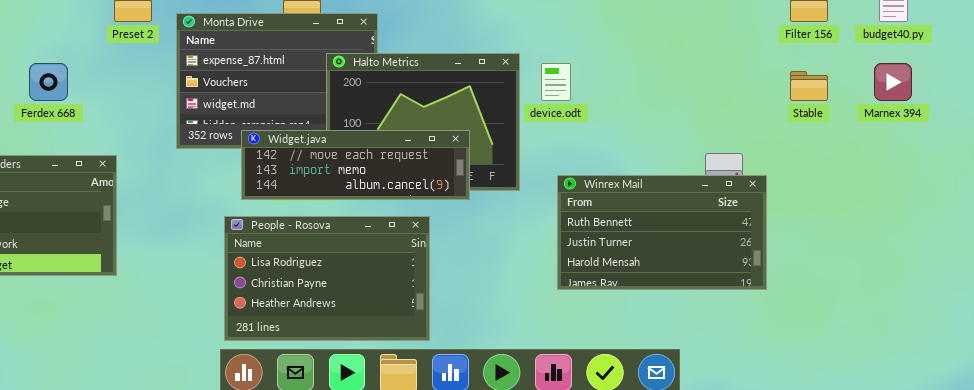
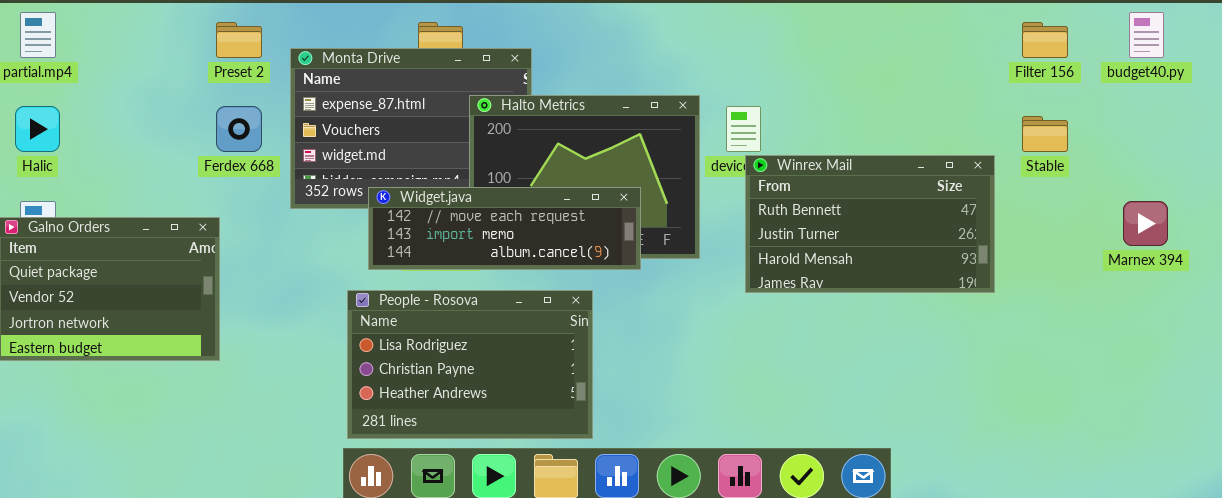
Ferdex 668: [29,63,68,101] -> [216,106,262,152], moved
Marnex 394: [874,63,912,101] -> [1123,201,1168,246], moved
Winrex Mail: [557,175,767,290] -> [745,155,995,293], moved

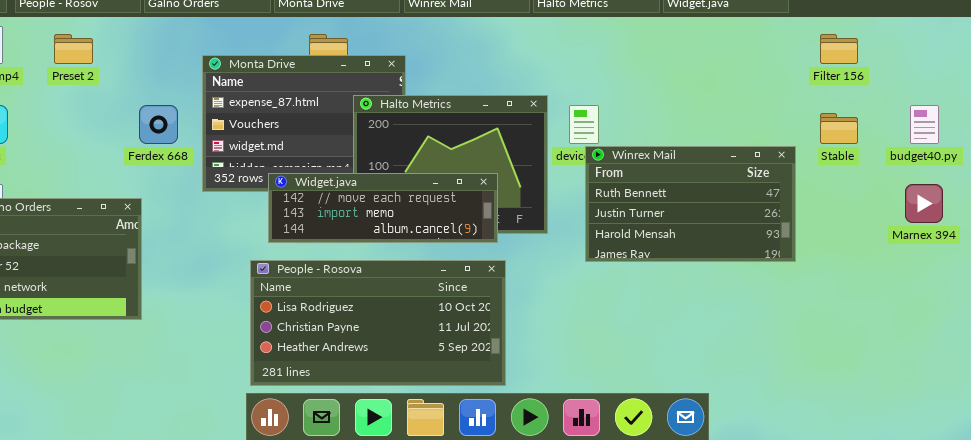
budget40.py: [1129,12,1164,58] -> [910,105,939,144], moved
Preset 2: [216,22,262,58] -> [54,34,93,64], moved
People - Rosova: [347,290,593,439] -> [250,260,506,386], resized

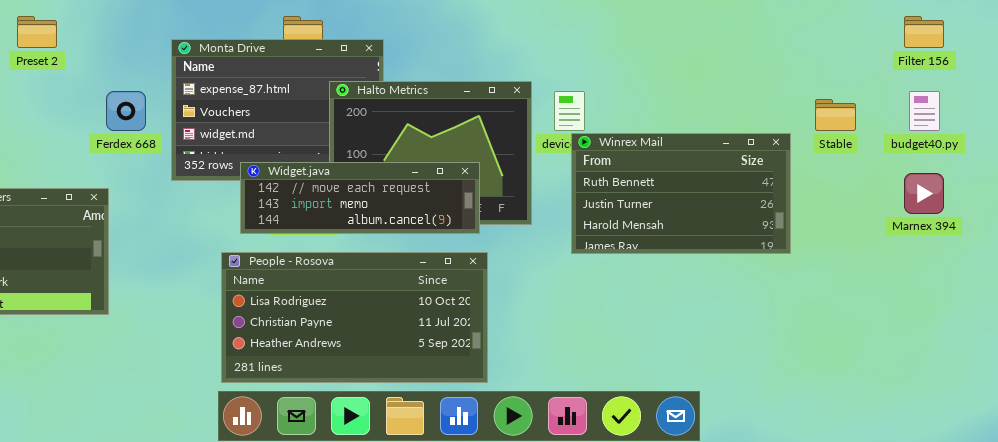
Filter 156: [820,34,858,64] -> [904,16,944,48], moved

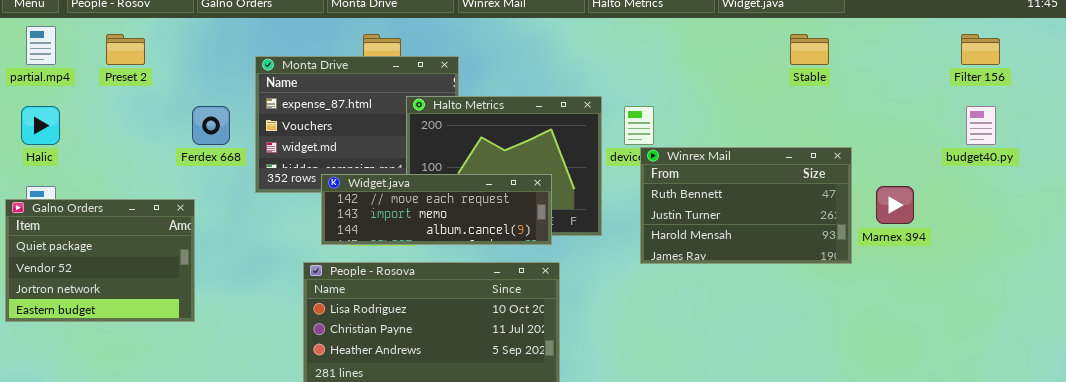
Stable: [815,99,856,131] -> [790,34,829,65], moved
Marnex 394: [904,173,944,214] -> [876,186,914,224], moved

